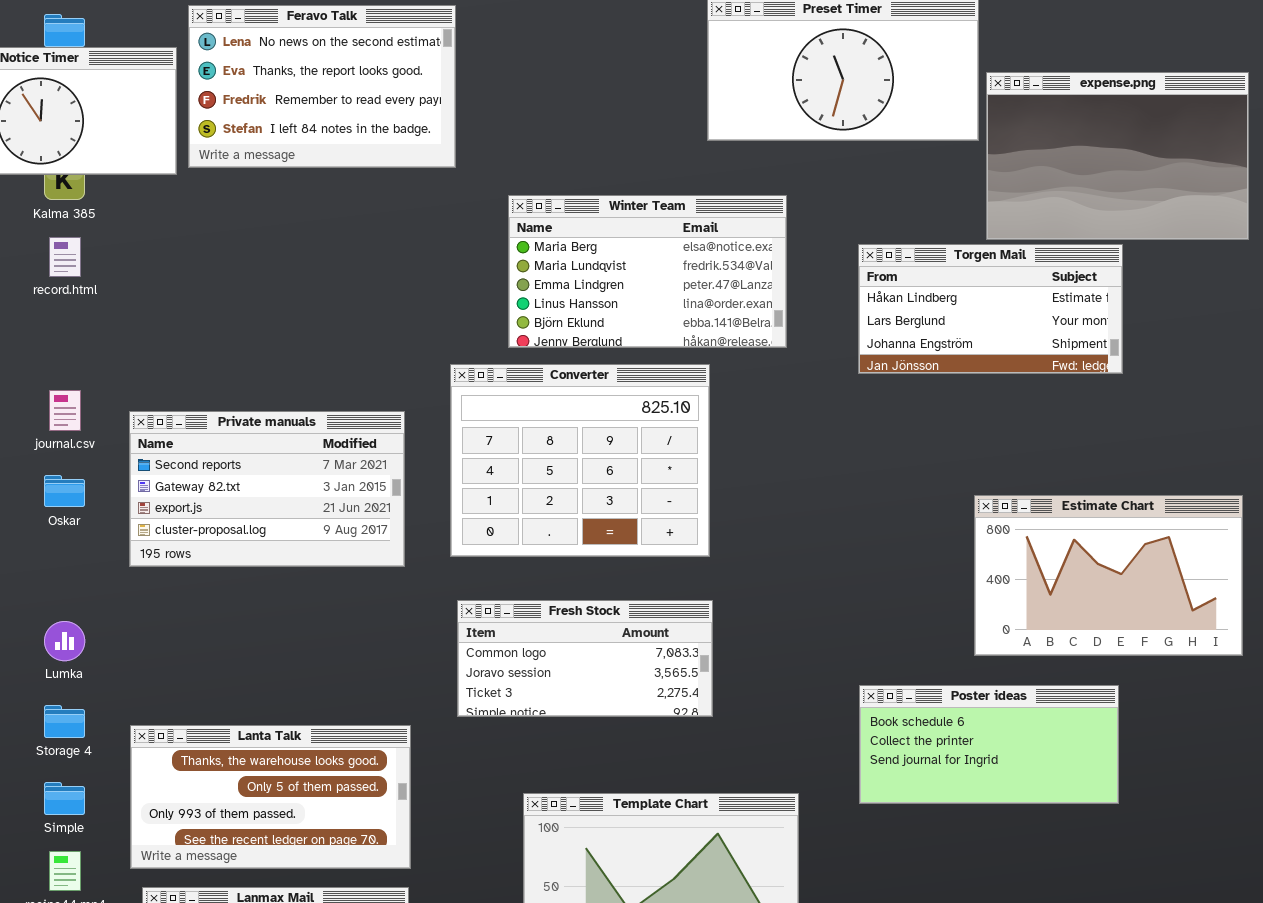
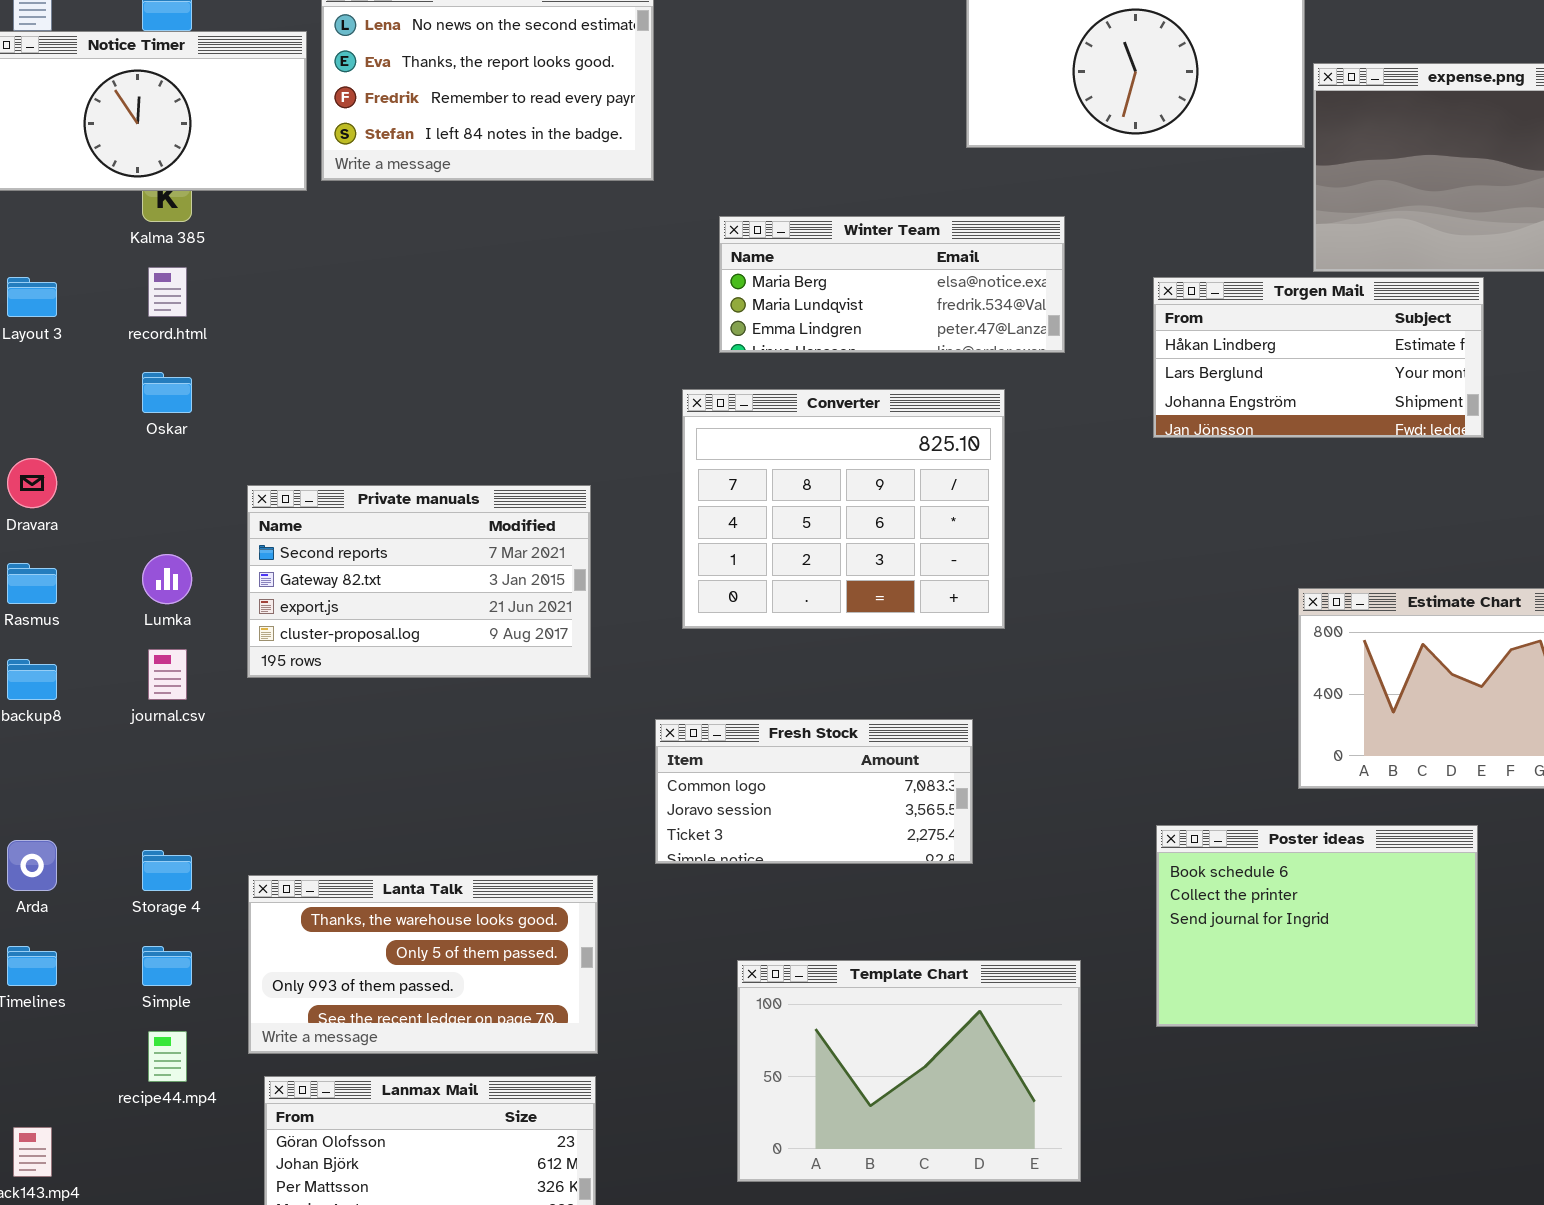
Winter Team: [508,195,787,348] -> [719,216,1065,353], resized
Converter: [450,364,710,557] -> [682,389,1005,629], moved
journal.csv: [49,390,81,431] -> [148,649,187,700], moved
Oskar: [44,475,85,507] -> [142,372,192,413], moved
Lumka: [44,621,85,661] -> [142,554,192,604], moved
Poster ideas: [859,685,1119,804] -> [1156,825,1478,1027], resized

